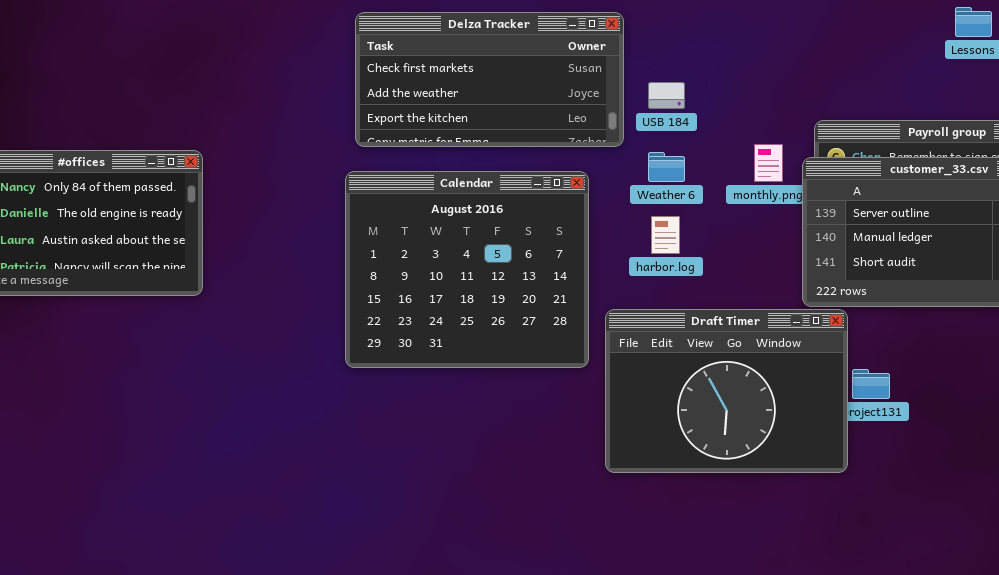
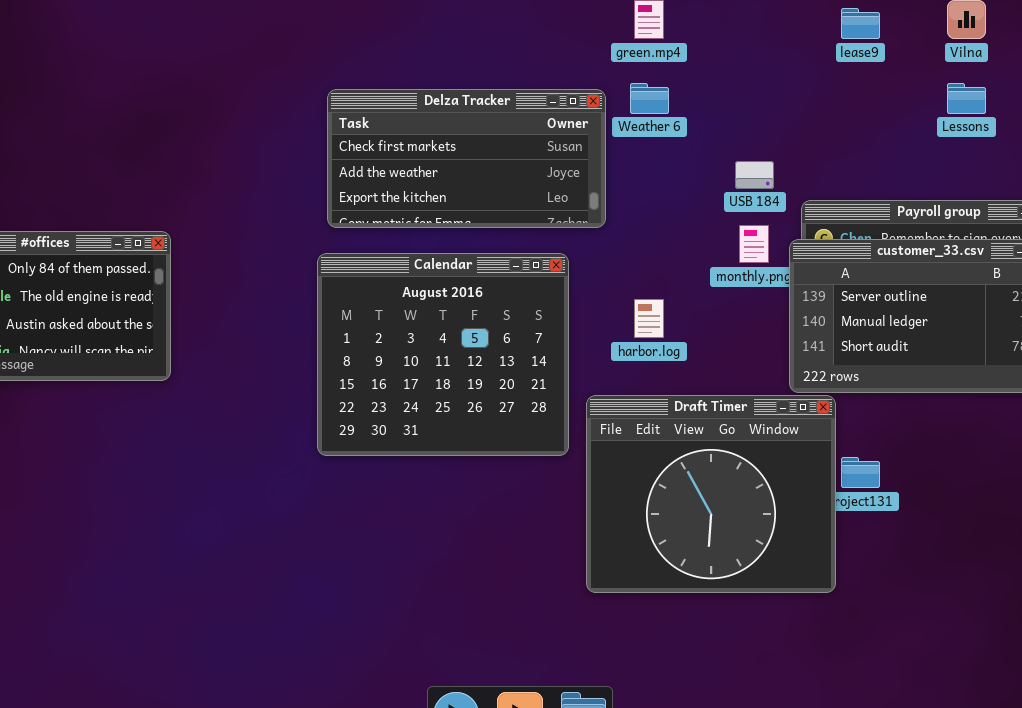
USB 184: [648,82,685,109] -> [735,161,774,189], moved
Weather 6: [648,152,685,182] -> [630,83,669,114], moved
Draft Timer: [605,309,848,473] -> [586,395,836,593], resized

